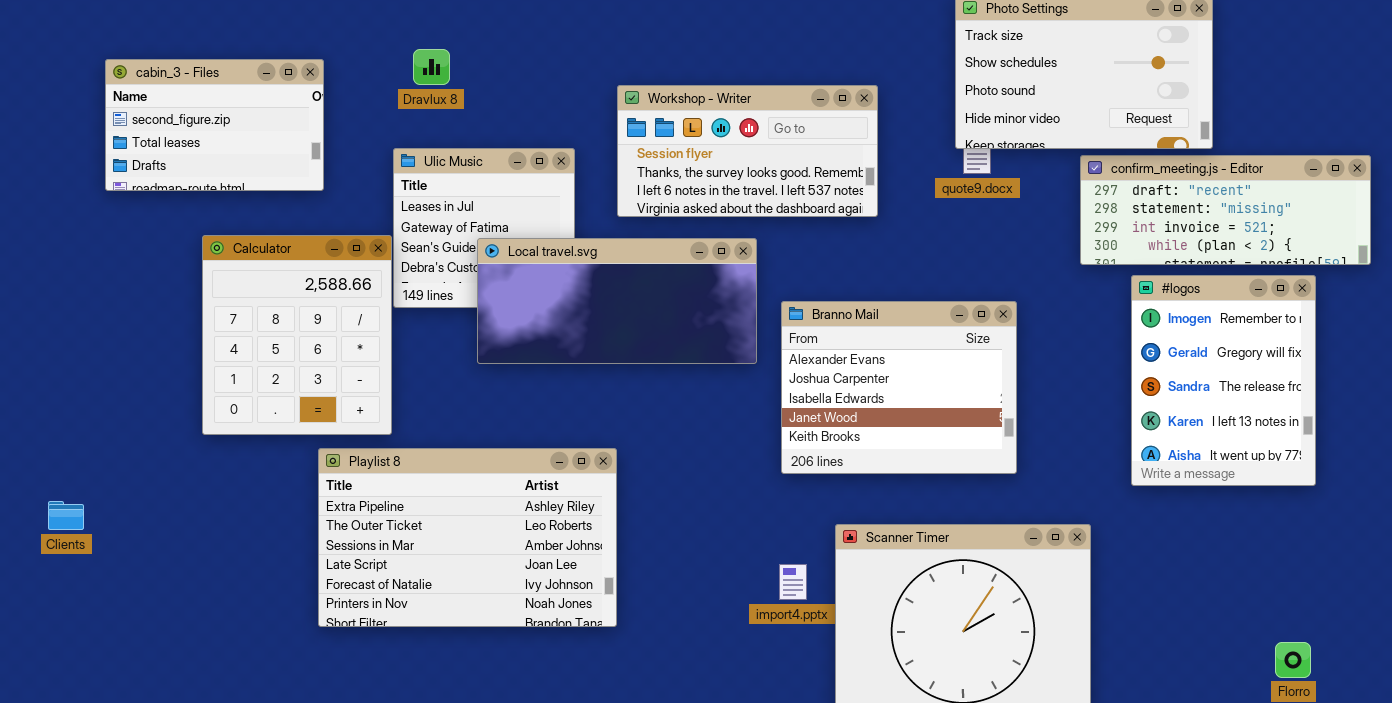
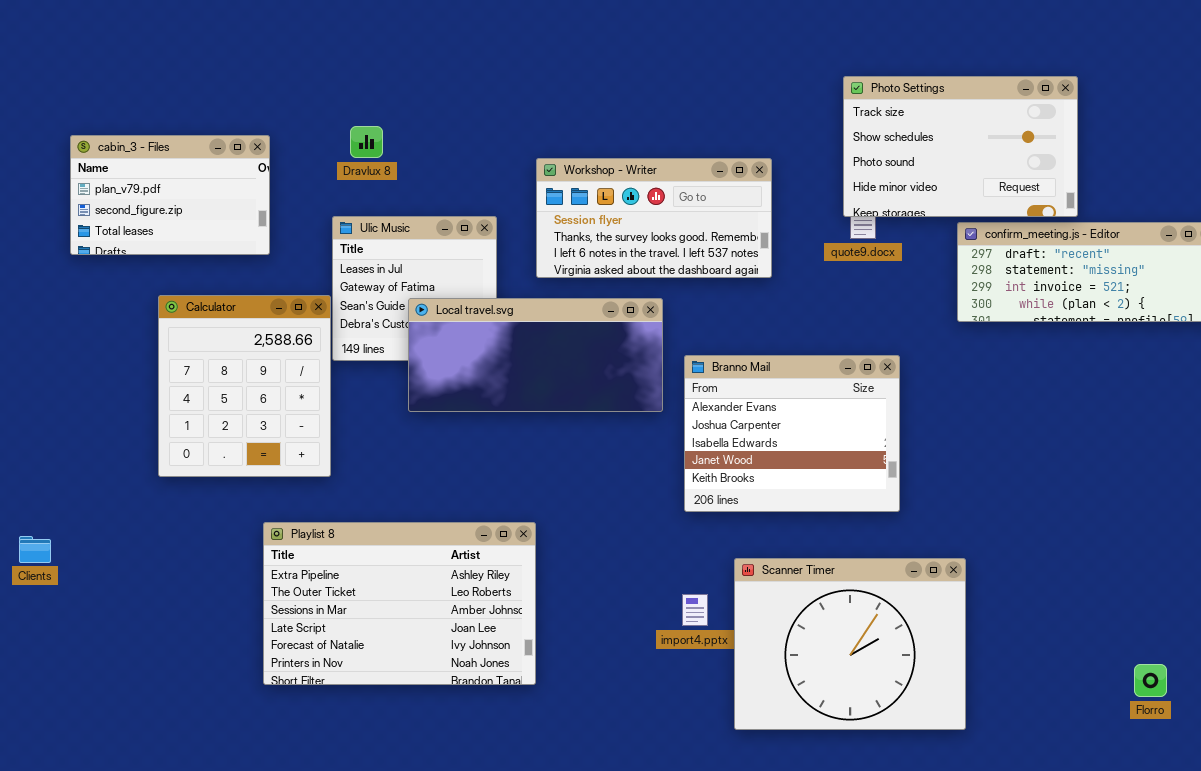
cabin_3 - Files: [105,59,324,191] -> [70,135,270,255], scrolled up 1 row
#logos: [1131,275,1316,486] -> none, closed
Playlist 8: [318,448,617,627] -> [263,522,536,685], moved

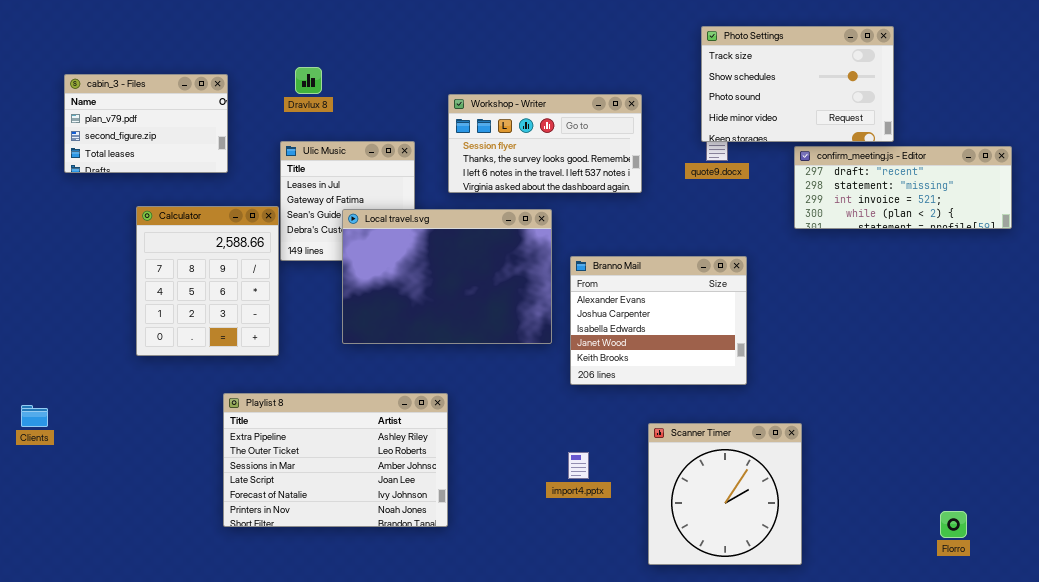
Local travel.svg: [408,298,663,412] -> [342,209,552,344], resized
Scanner Timer: [734,558,966,730] -> [648,423,802,565], resized

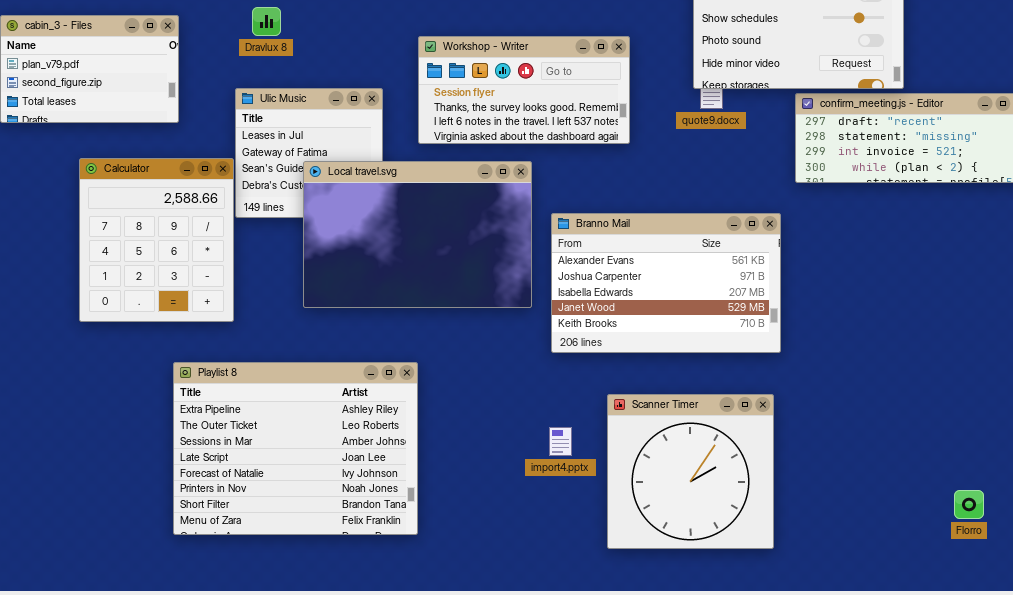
Branno Mail: [570,256,747,385] -> [551,213,781,353], resized
Playlist 8: [223,393,448,527] -> [173,362,418,535], resized
Scanner Timer: [648,423,802,565] -> [607,394,774,549], moved

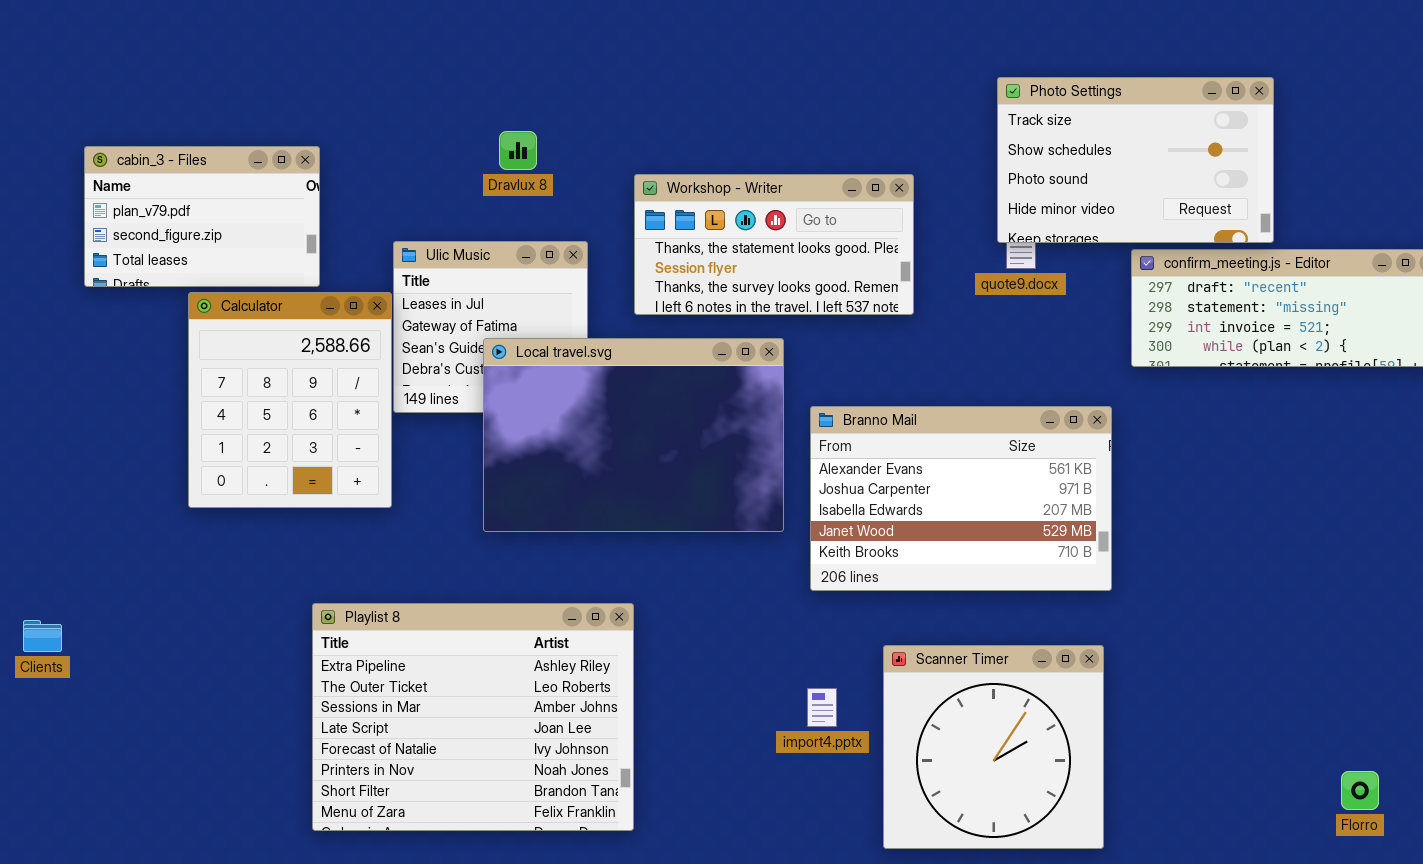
Dravlux 8: [252,7,281,36] -> [499,131,537,170], moved
Workshop - Writer: [418,36,630,144] -> [634,174,914,315], scrolled up 1 row
Calculator: [79,158,234,322] -> [188,292,392,508], moved

